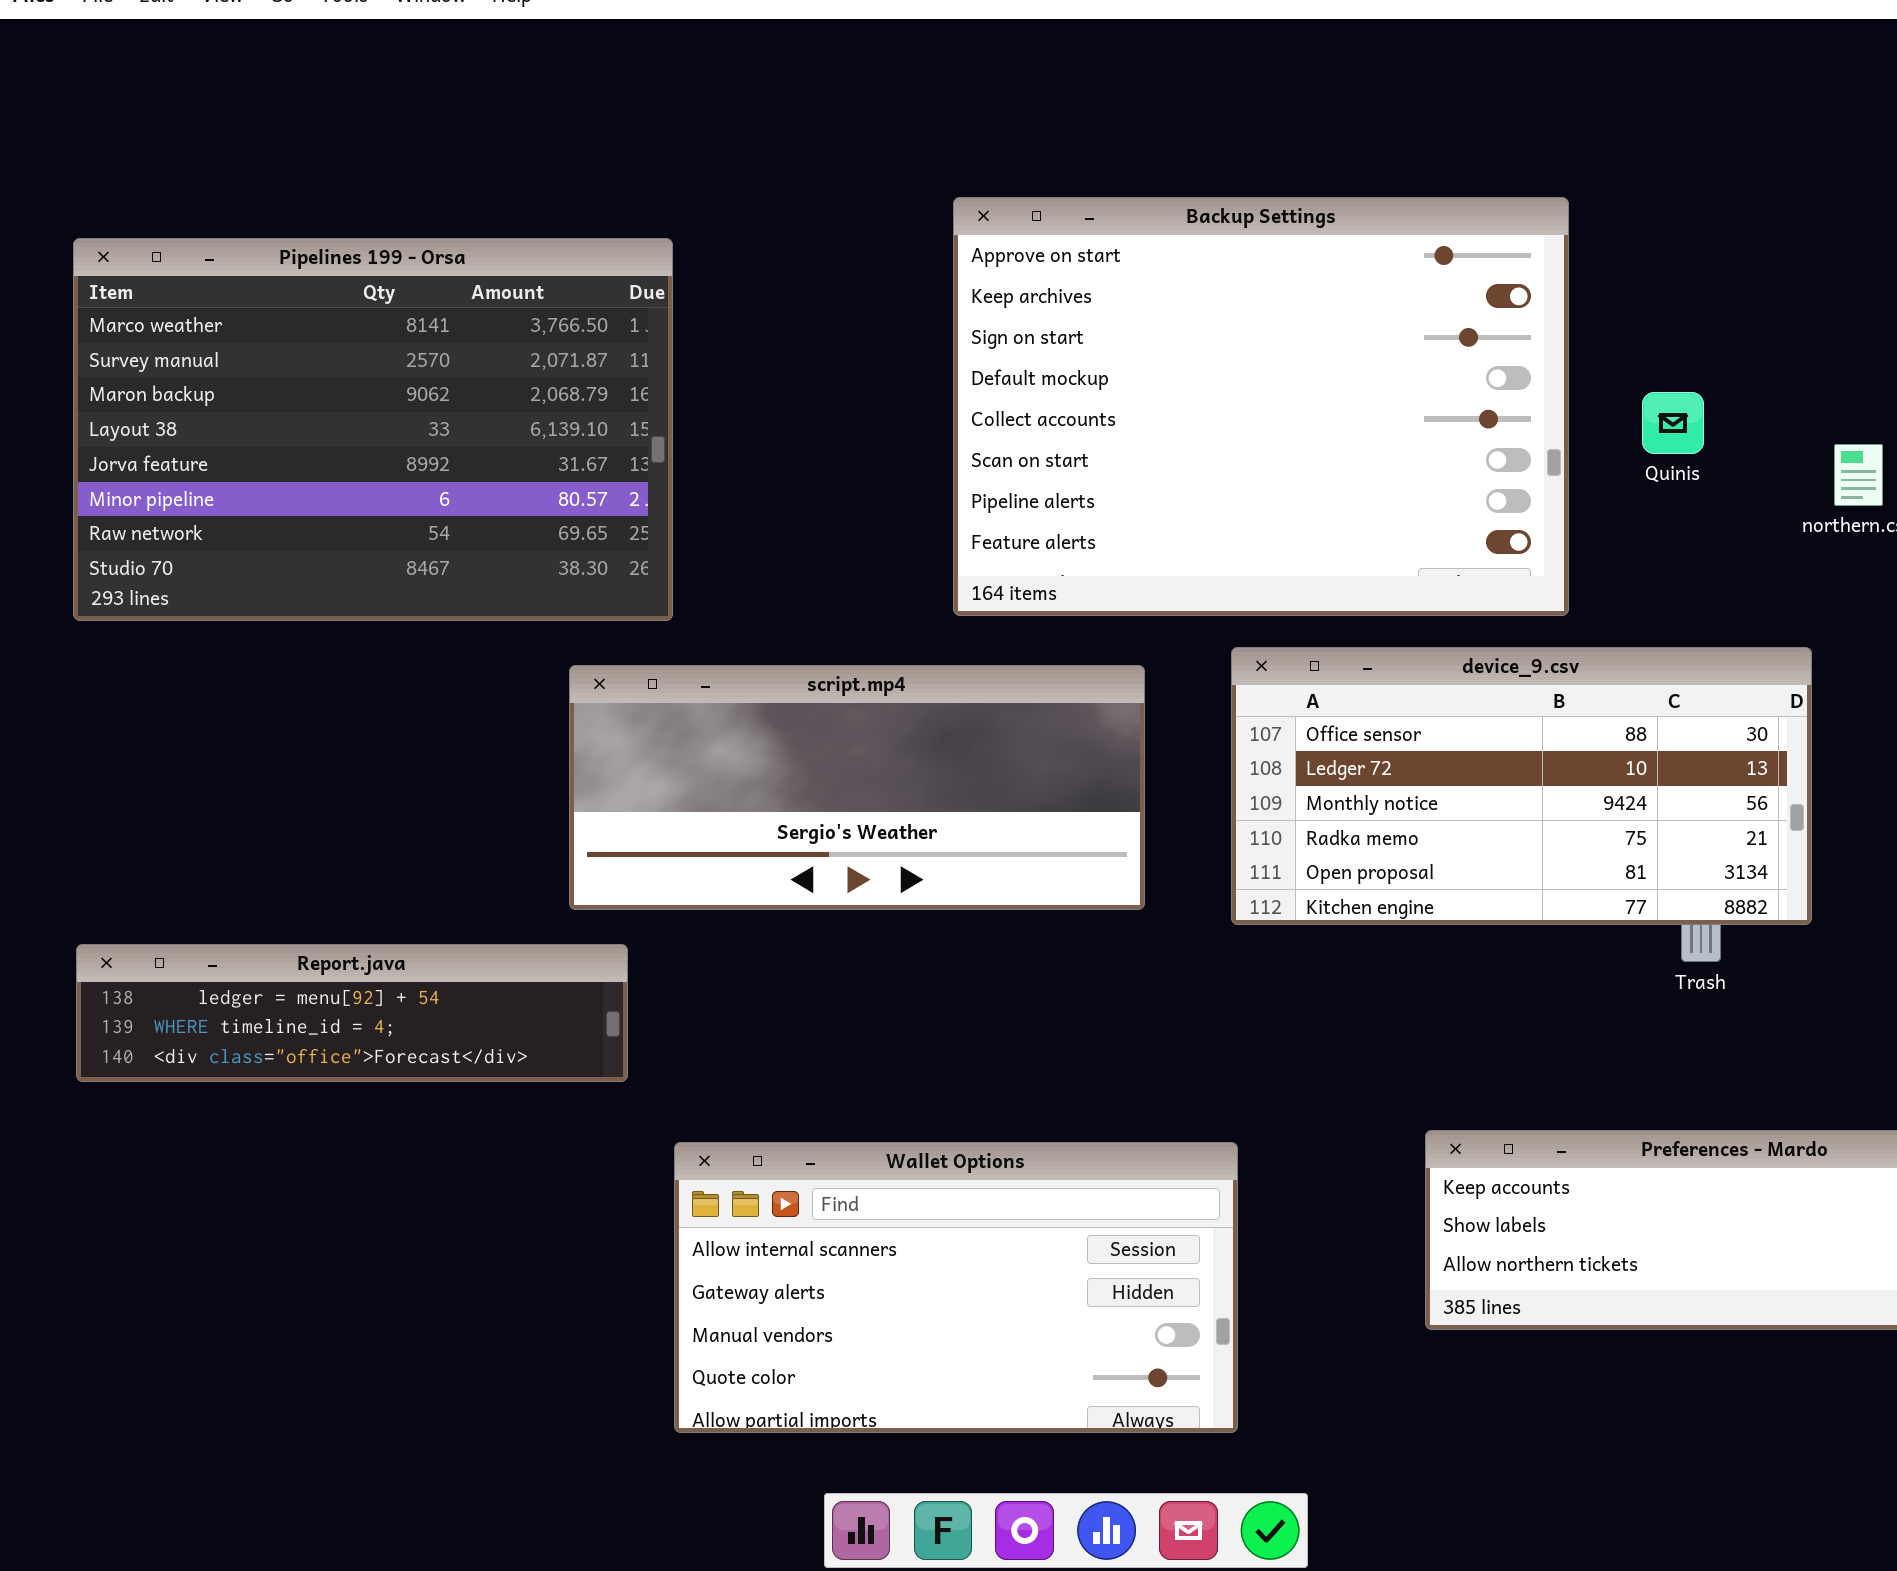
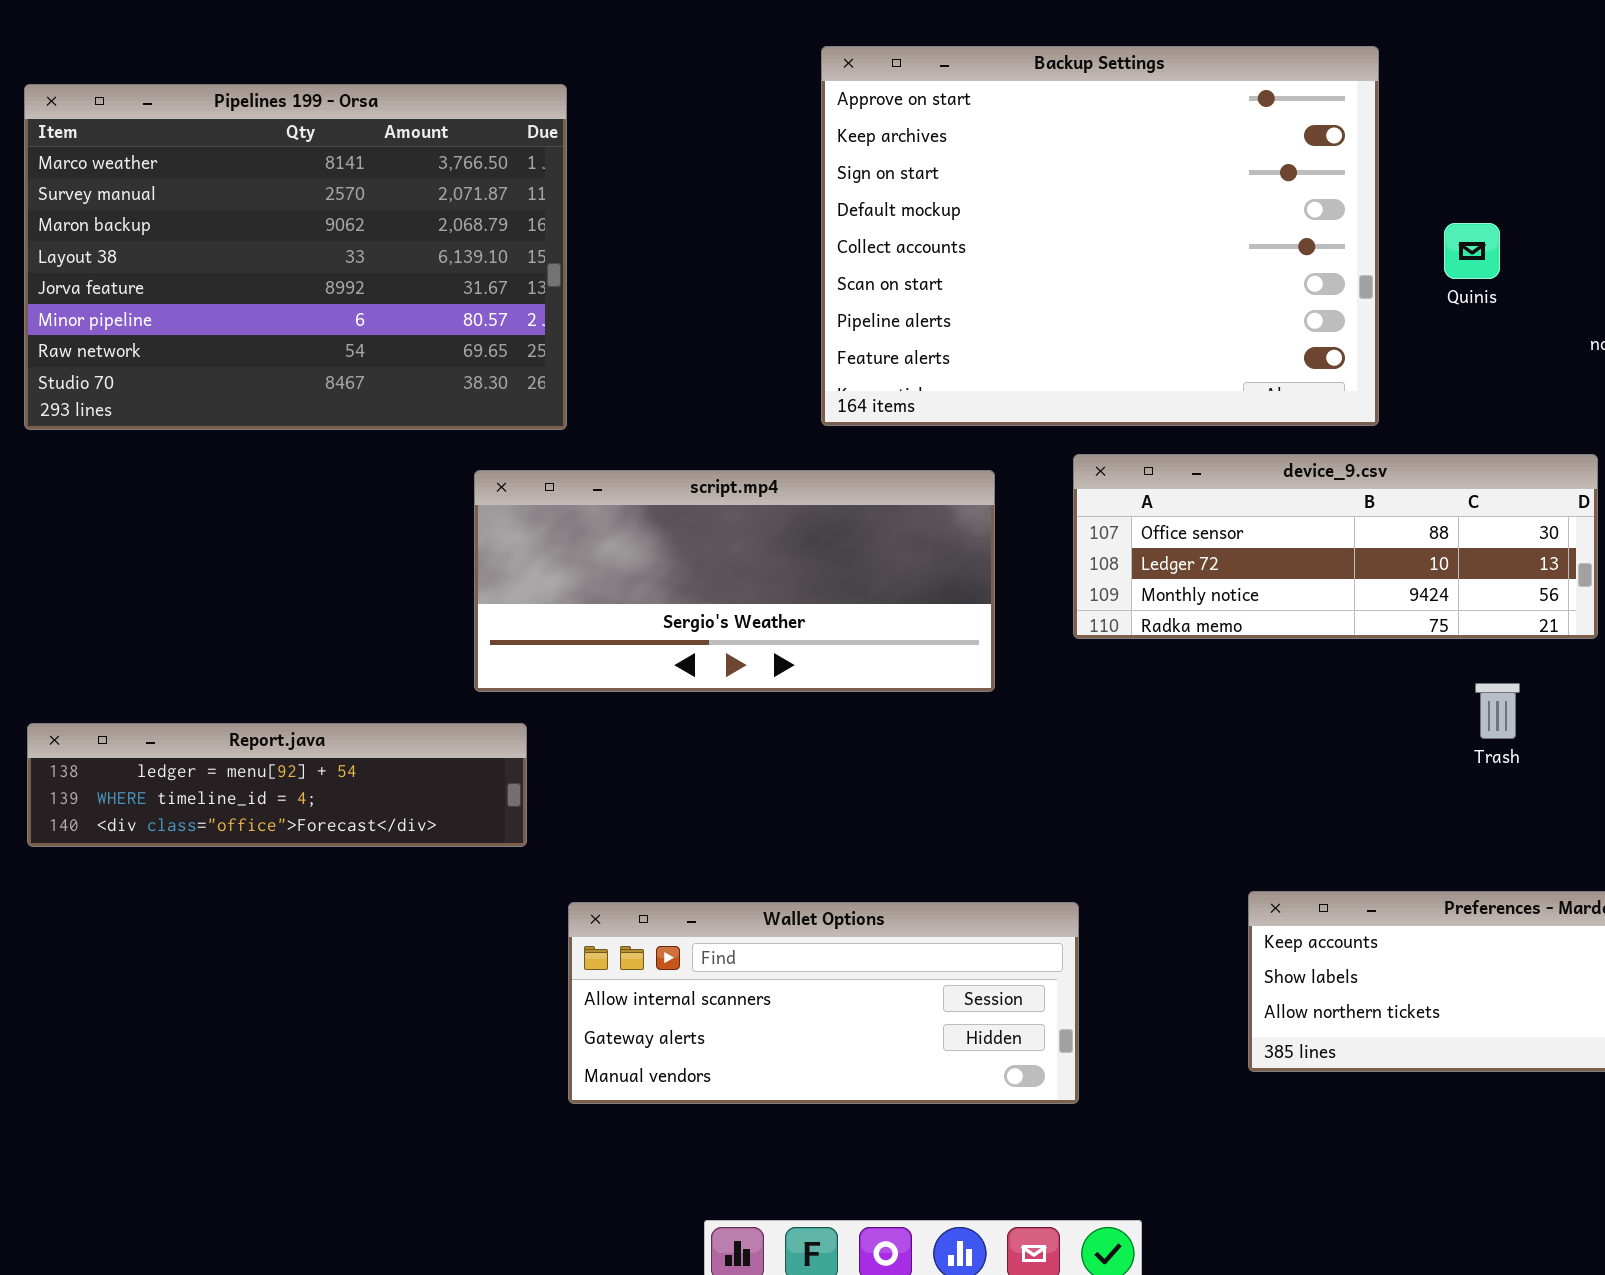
device_9.csv: [1231,647,1812,925] -> [1073,454,1598,639], resized
Wallet Options: [674,1142,1238,1433] -> [568,902,1079,1104], resized

